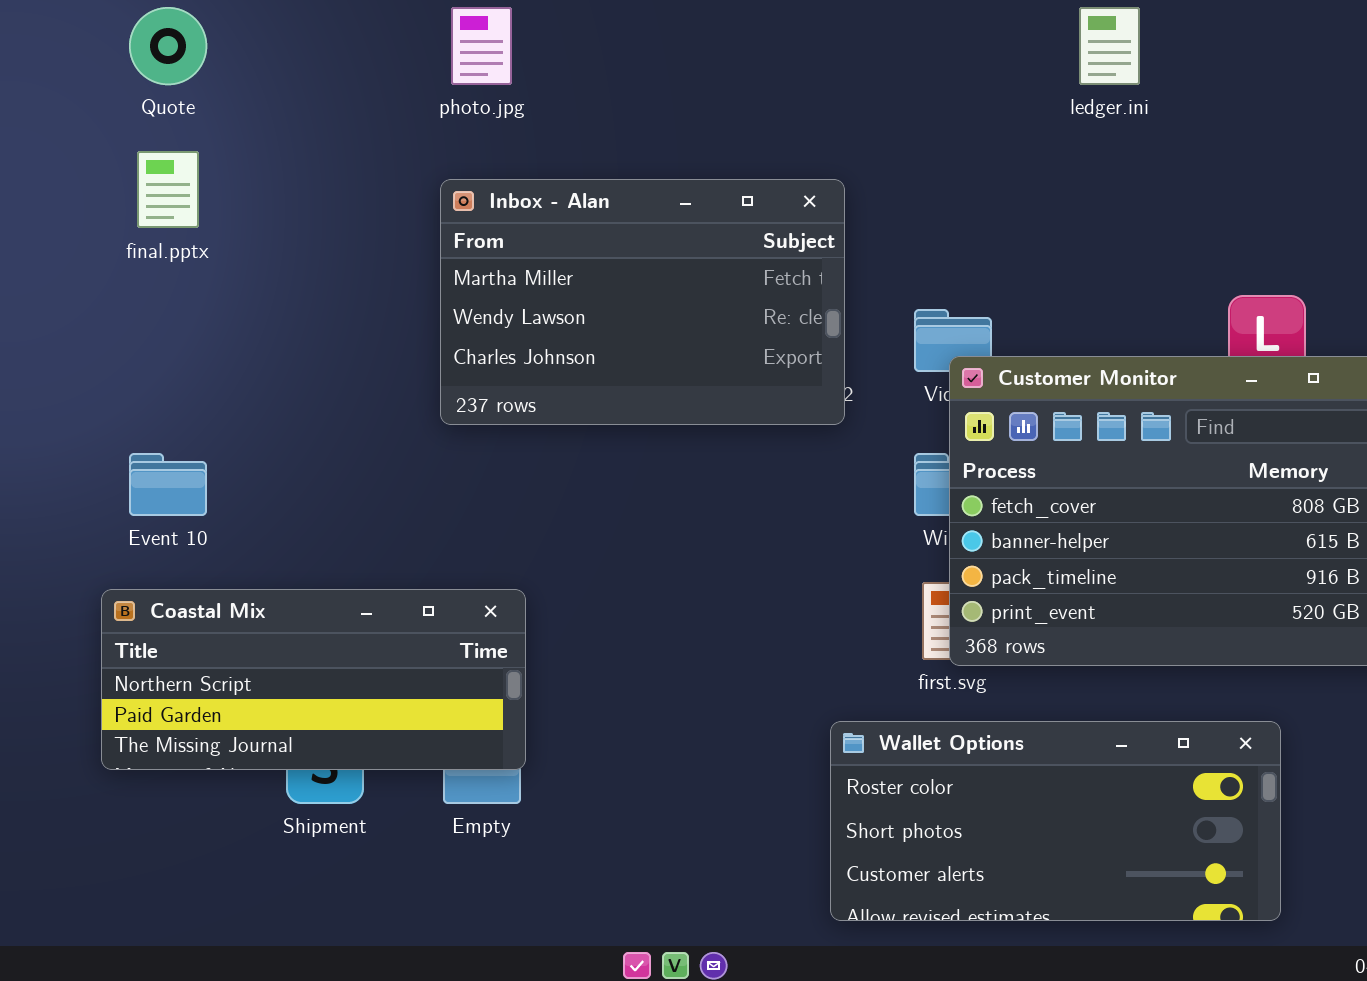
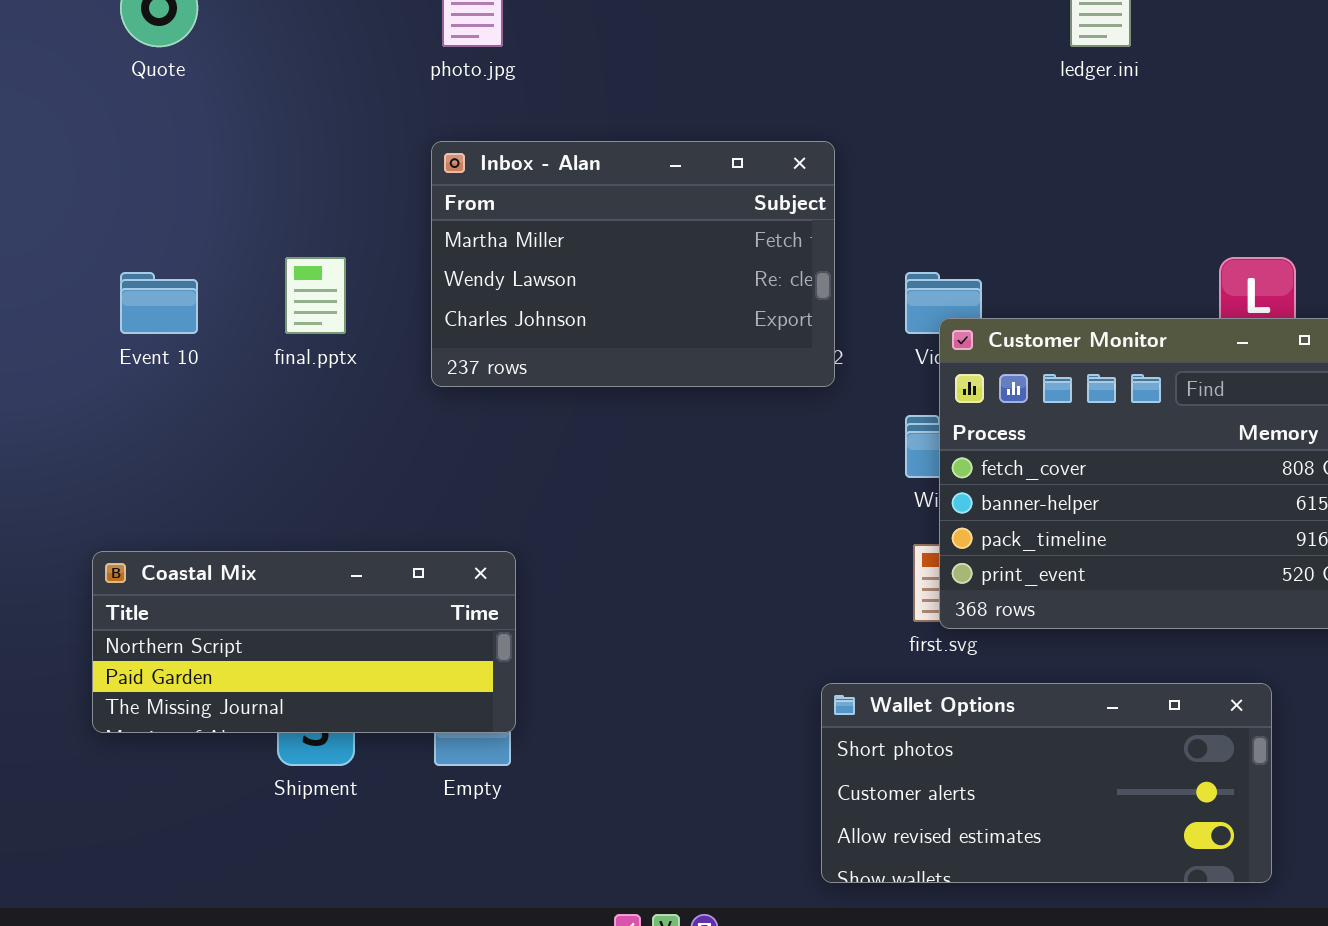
final.pptx: [137,151,199,228] -> [285,257,346,334], moved
Event 10: [129,453,207,516] -> [120,272,198,334], moved
Wallet Options: [830,721,1281,921] -> [821,683,1272,883], scrolled down 1 row

